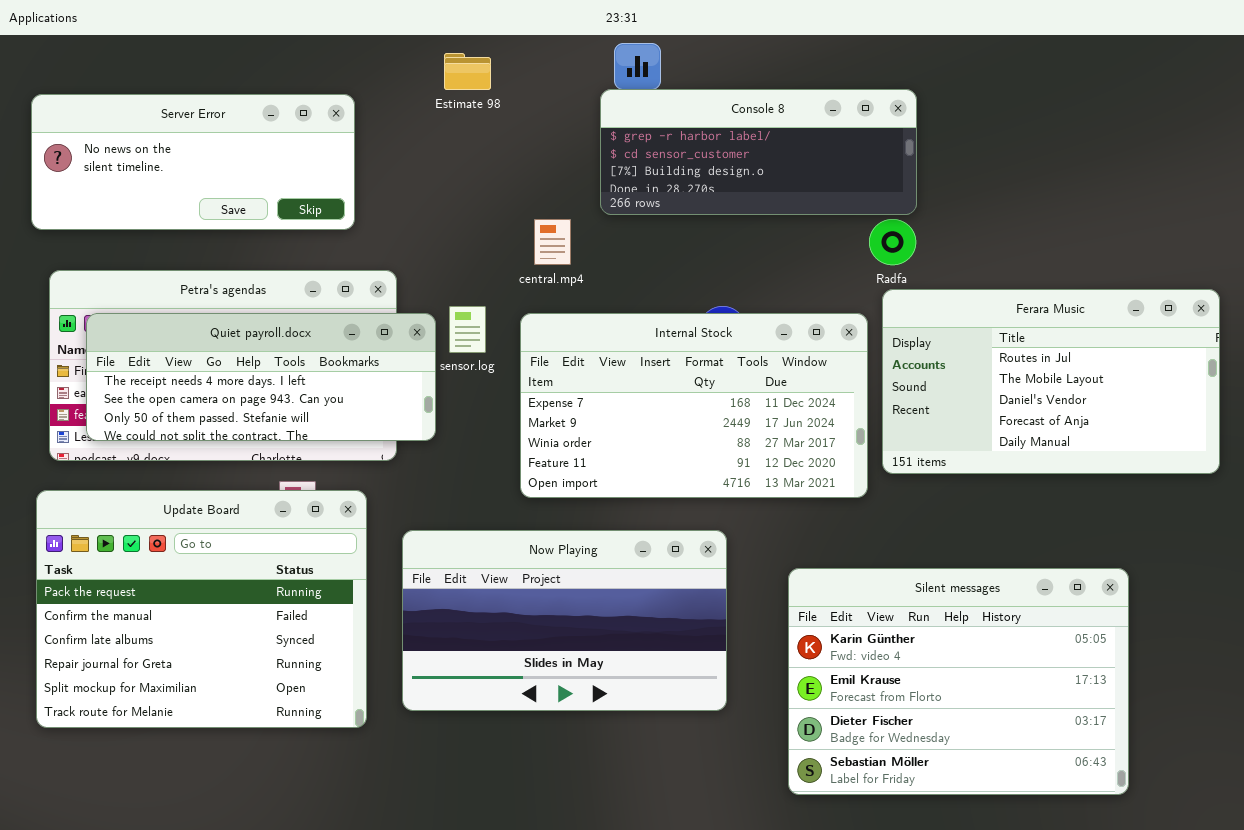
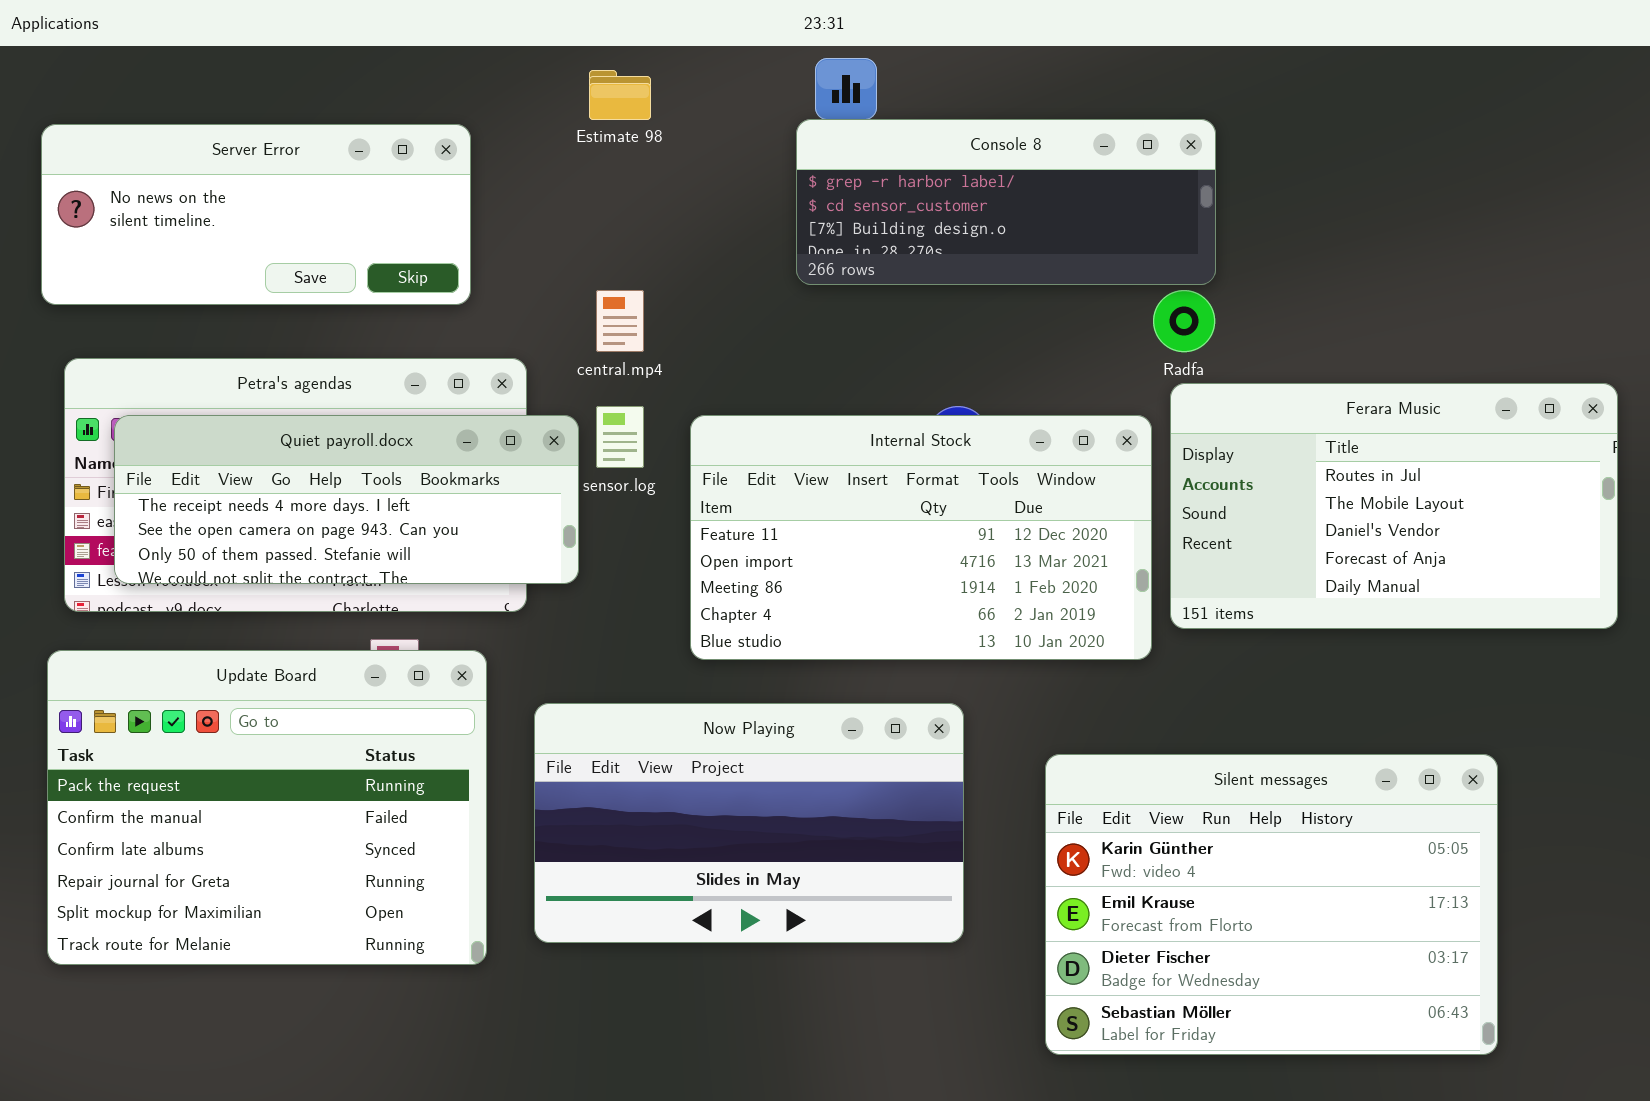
central.mp4: [534,219,571,265] -> [596,290,644,352], moved
Internal Stock: [520,313,868,498] -> [690,415,1152,660], scrolled down 3 rows

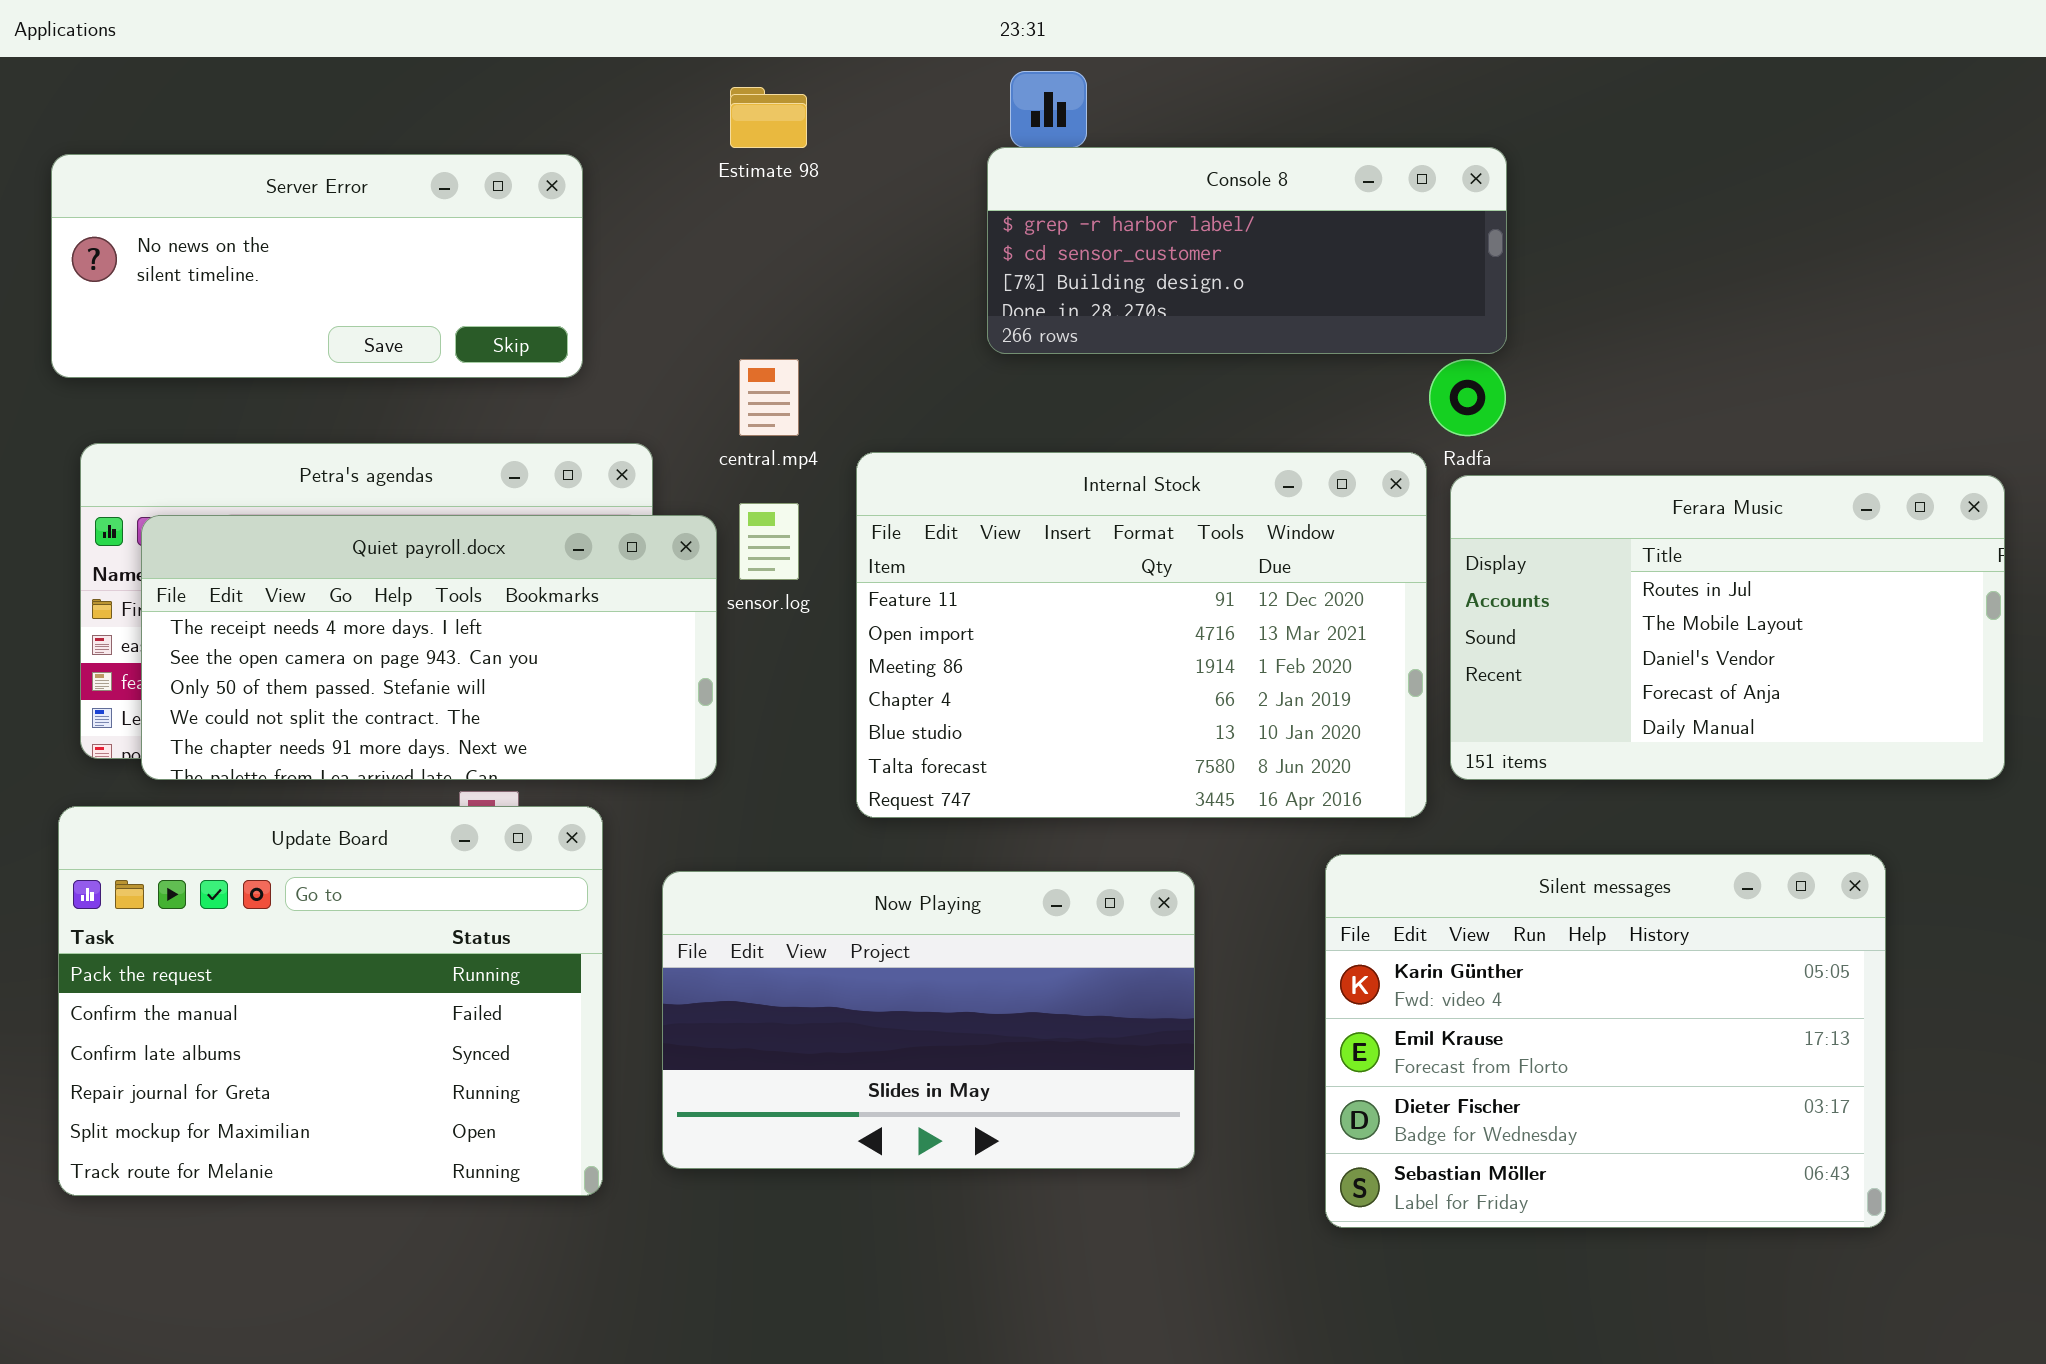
Quiet payroll.docx: [114,415,579,584] -> [141,515,717,780], resized
Internal Stock: [690,415,1152,660] -> [856,452,1427,818], resized
Silent messages: [1045,754,1498,1055] -> [1325,854,1886,1228], moved

